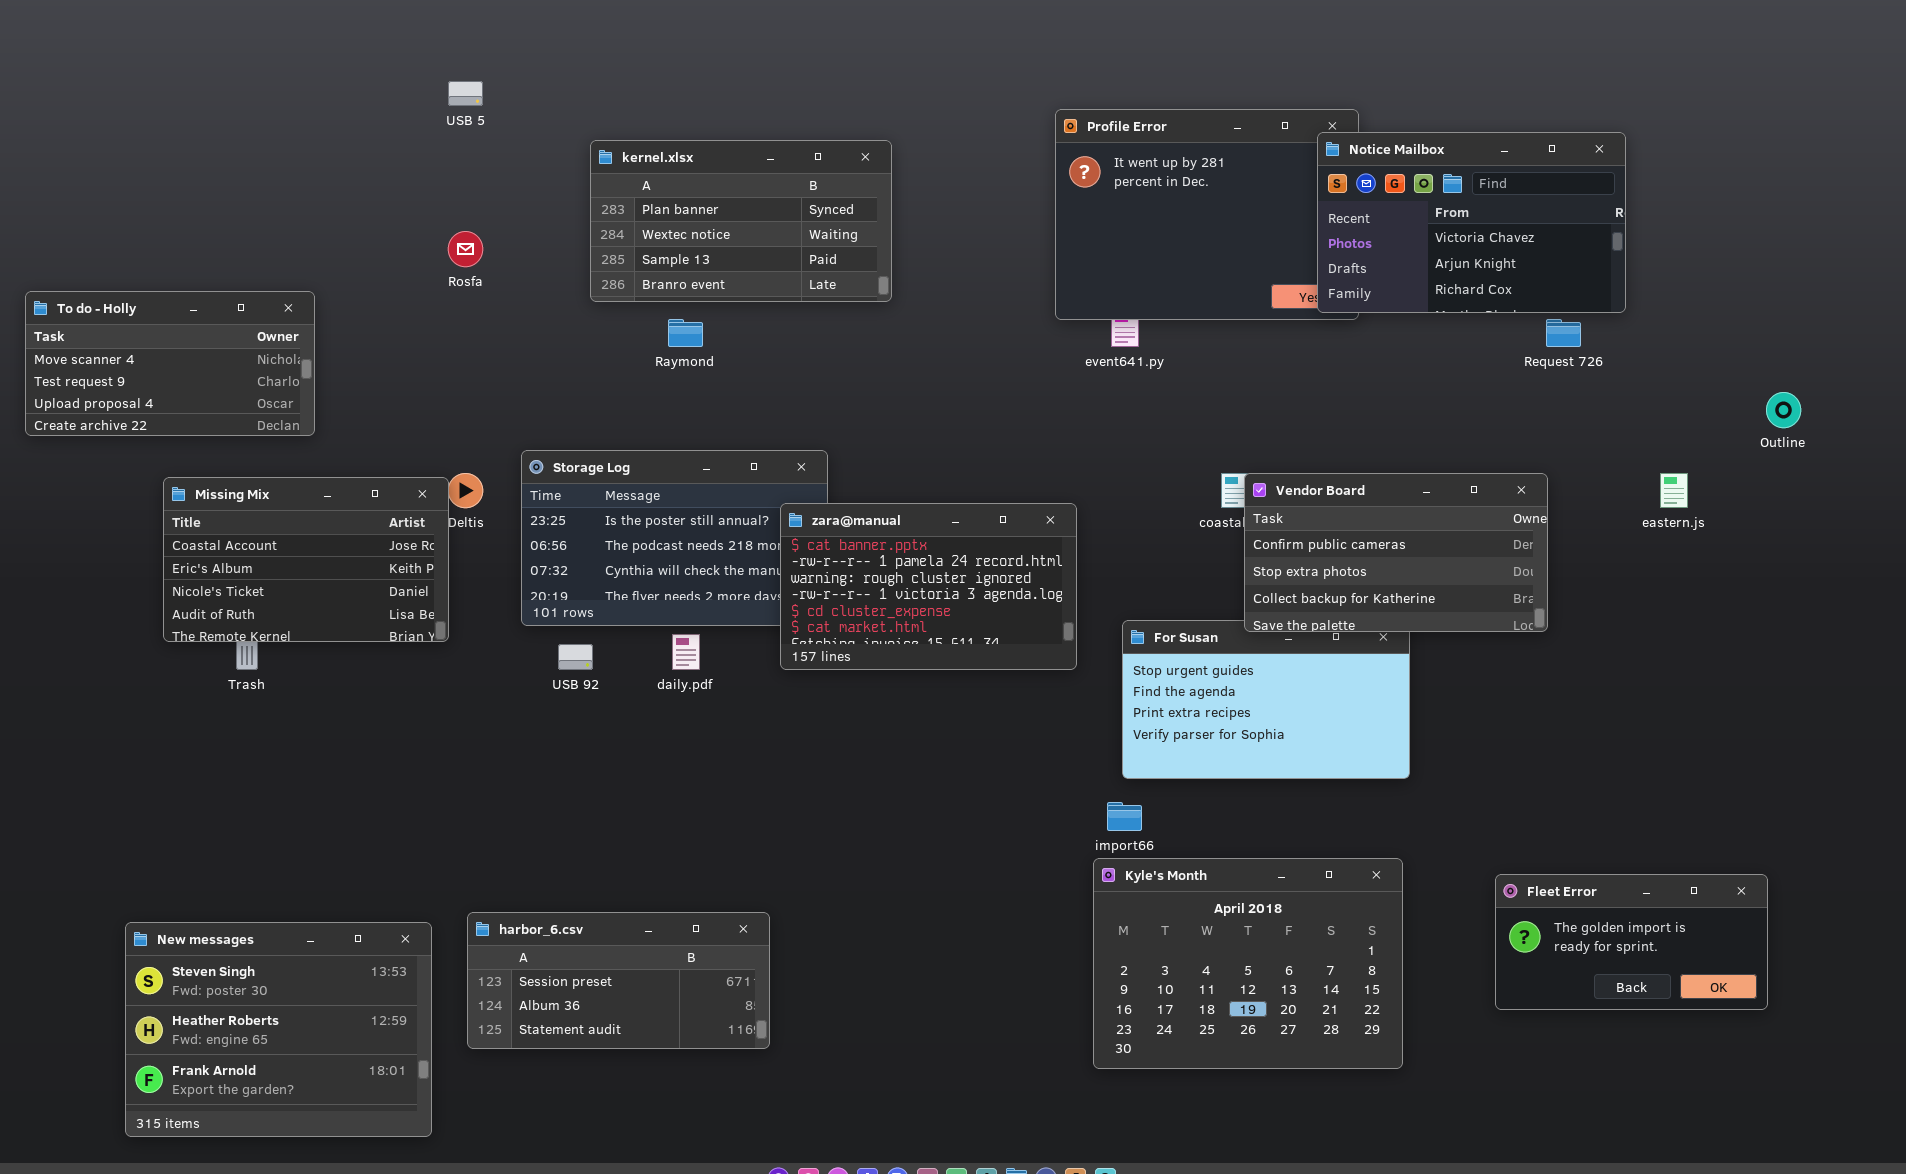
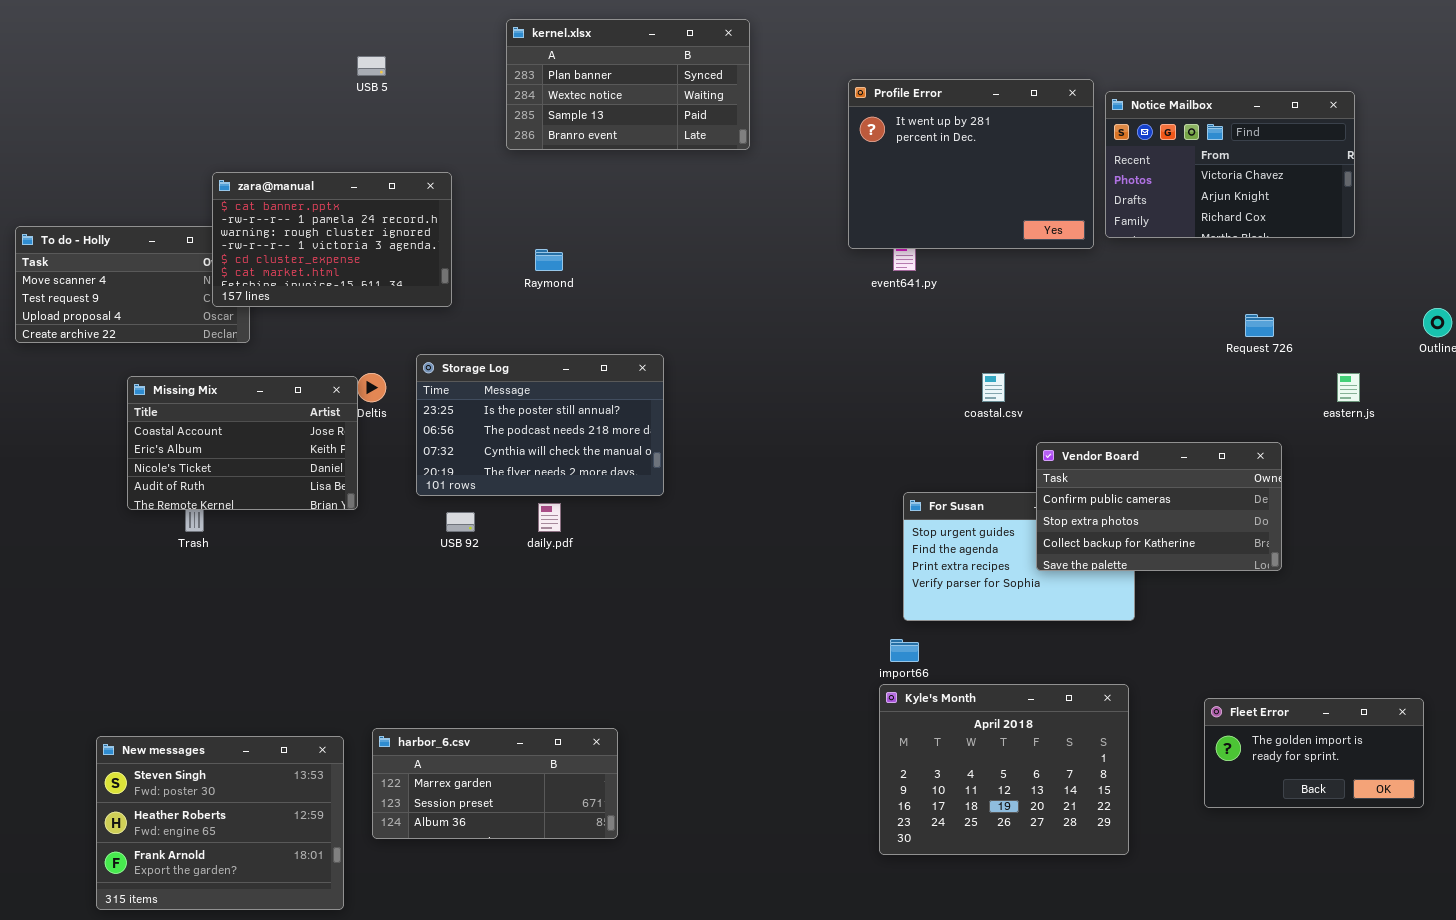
Notice Mailbox: [1317,132,1626,313] -> [1105,91,1355,238], moved
kernel.xlsx: [590,140,892,302] -> [506,19,750,150], moved
Request 726: [1546,319,1581,347] -> [1245,314,1274,337], moved
Vendor Board: [1244,473,1548,632] -> [1036,442,1282,571], moved
zara@manual: [780,503,1077,670] -> [212,172,452,307], moved
harbor_6.csv: [467,912,770,1049] -> [372,728,618,839], scrolled up 1 row

